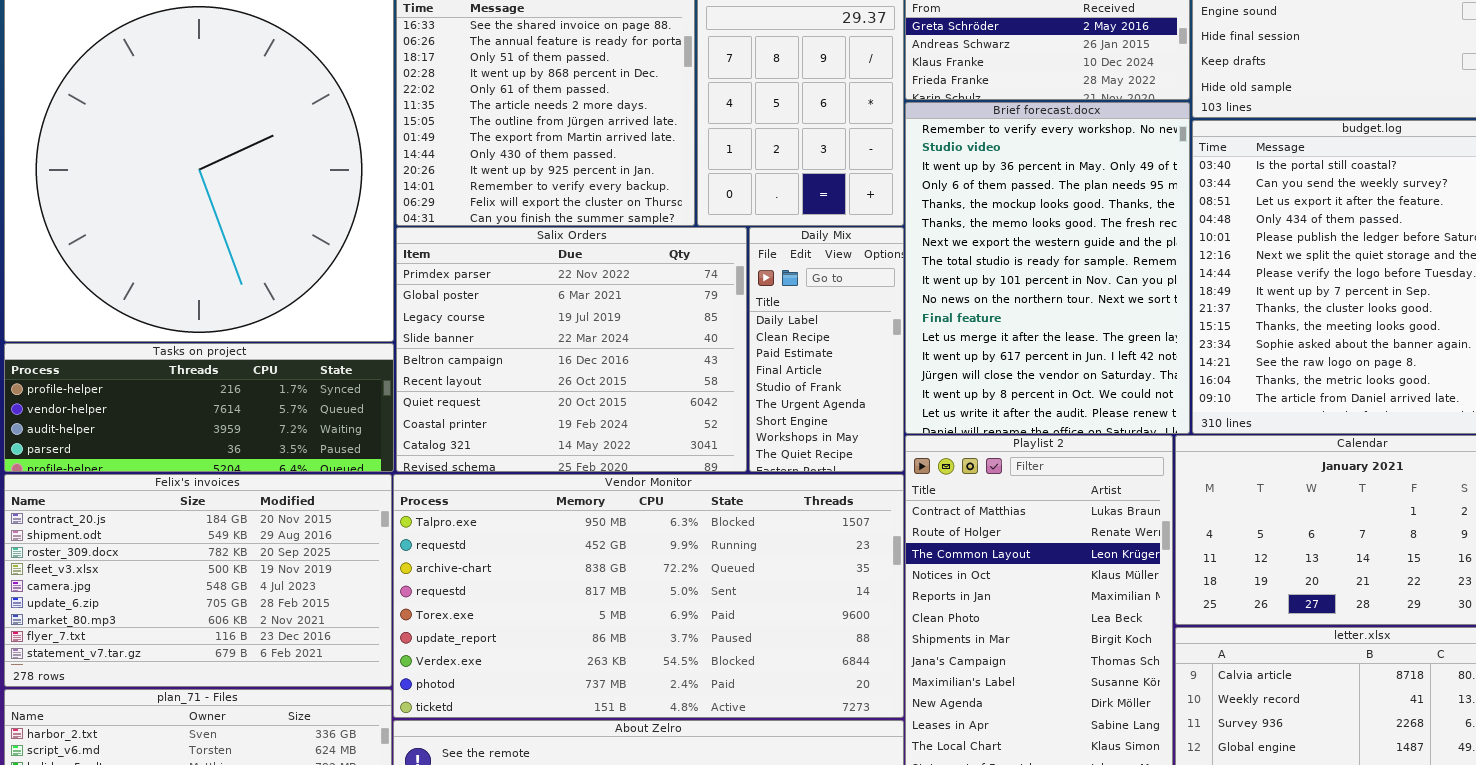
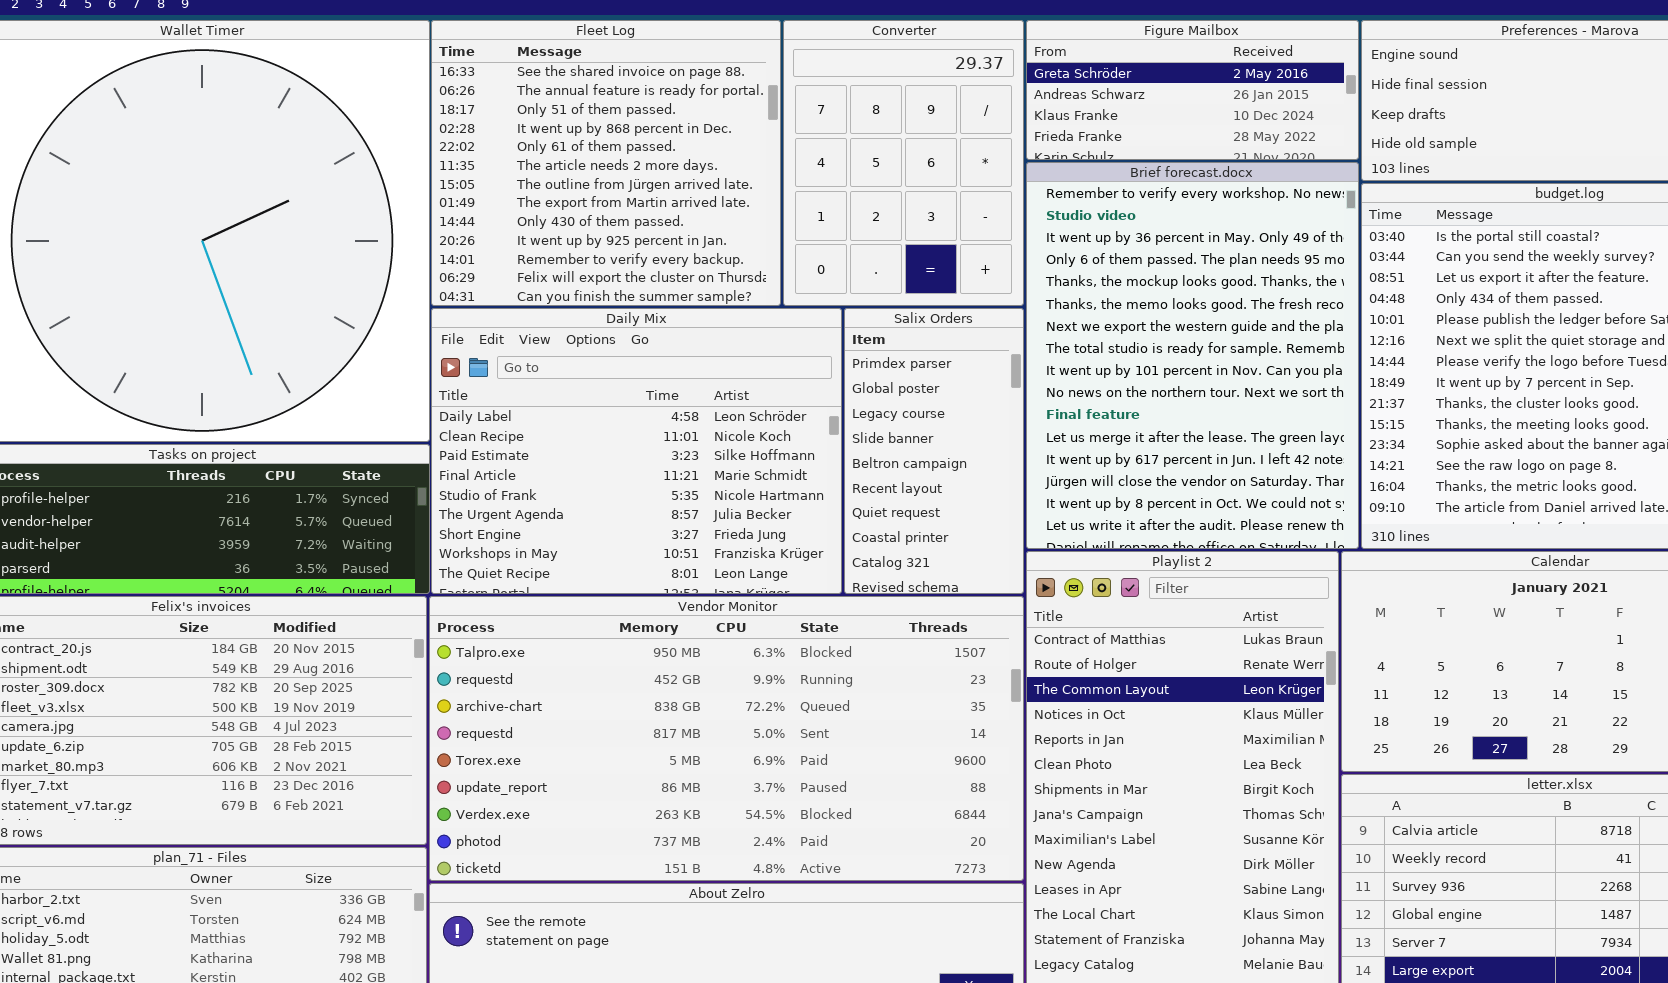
Salix Orders: [396,227,747,472] -> [844,308,1024,594], moved, resized
Daily Mix: [749,227,904,472] -> [431,308,842,594], moved, resized

